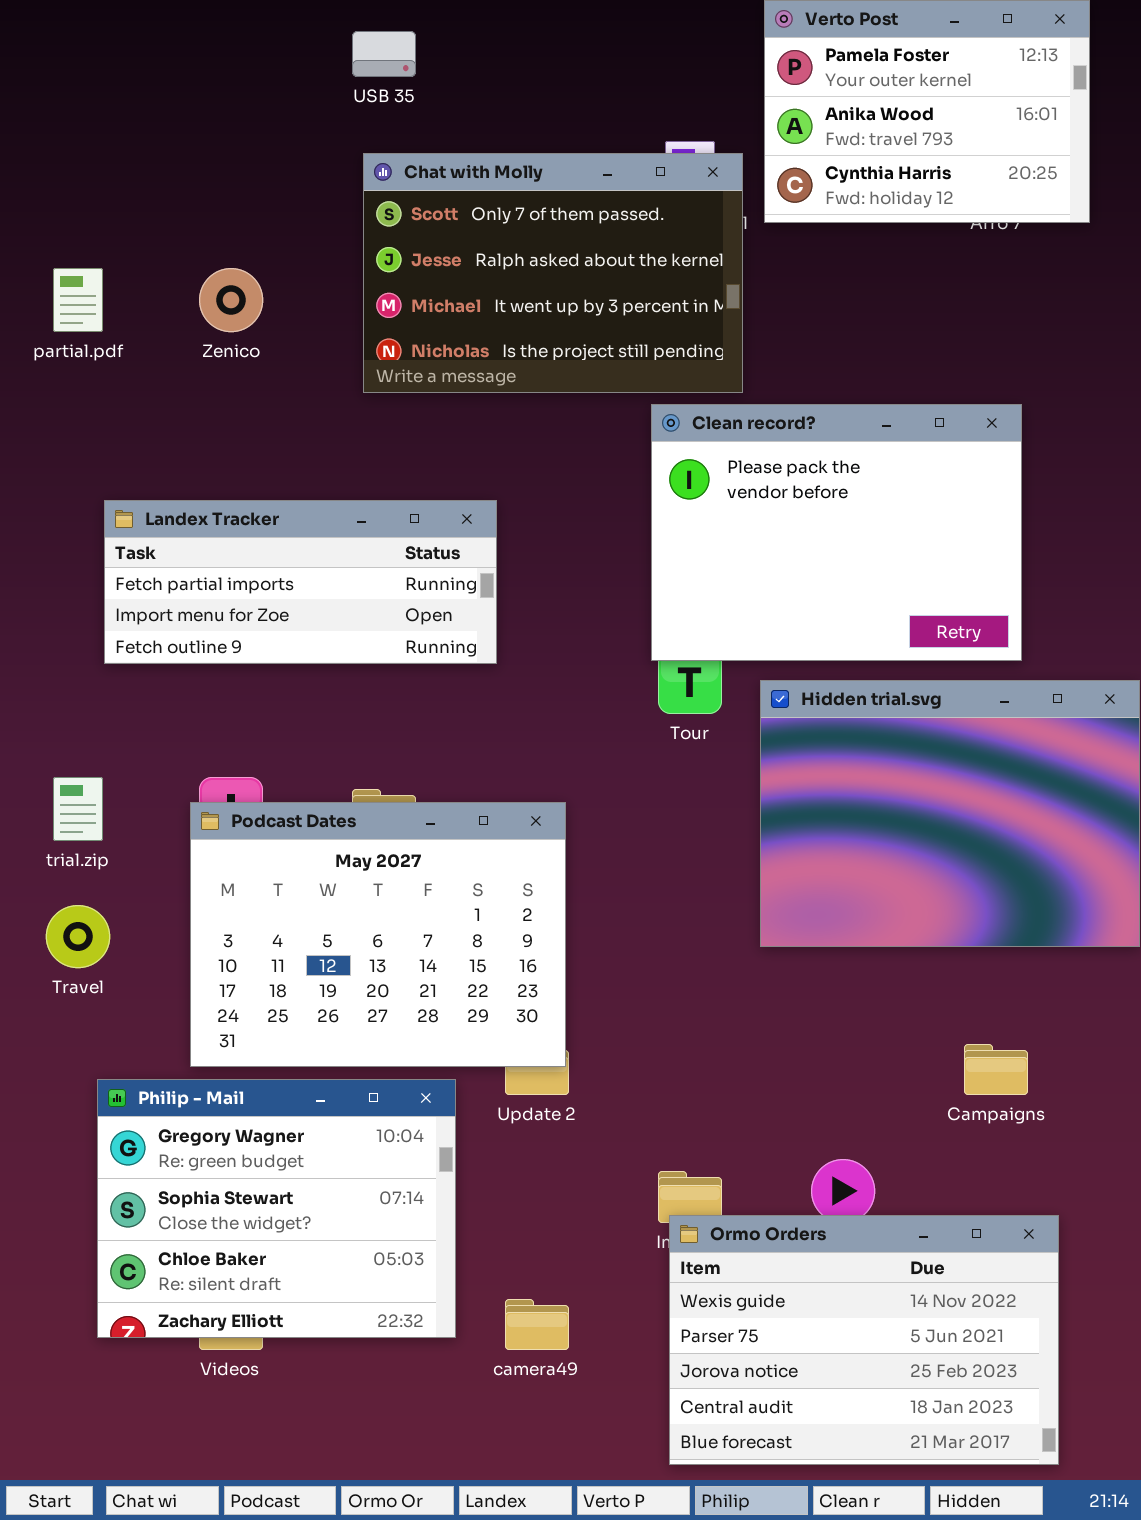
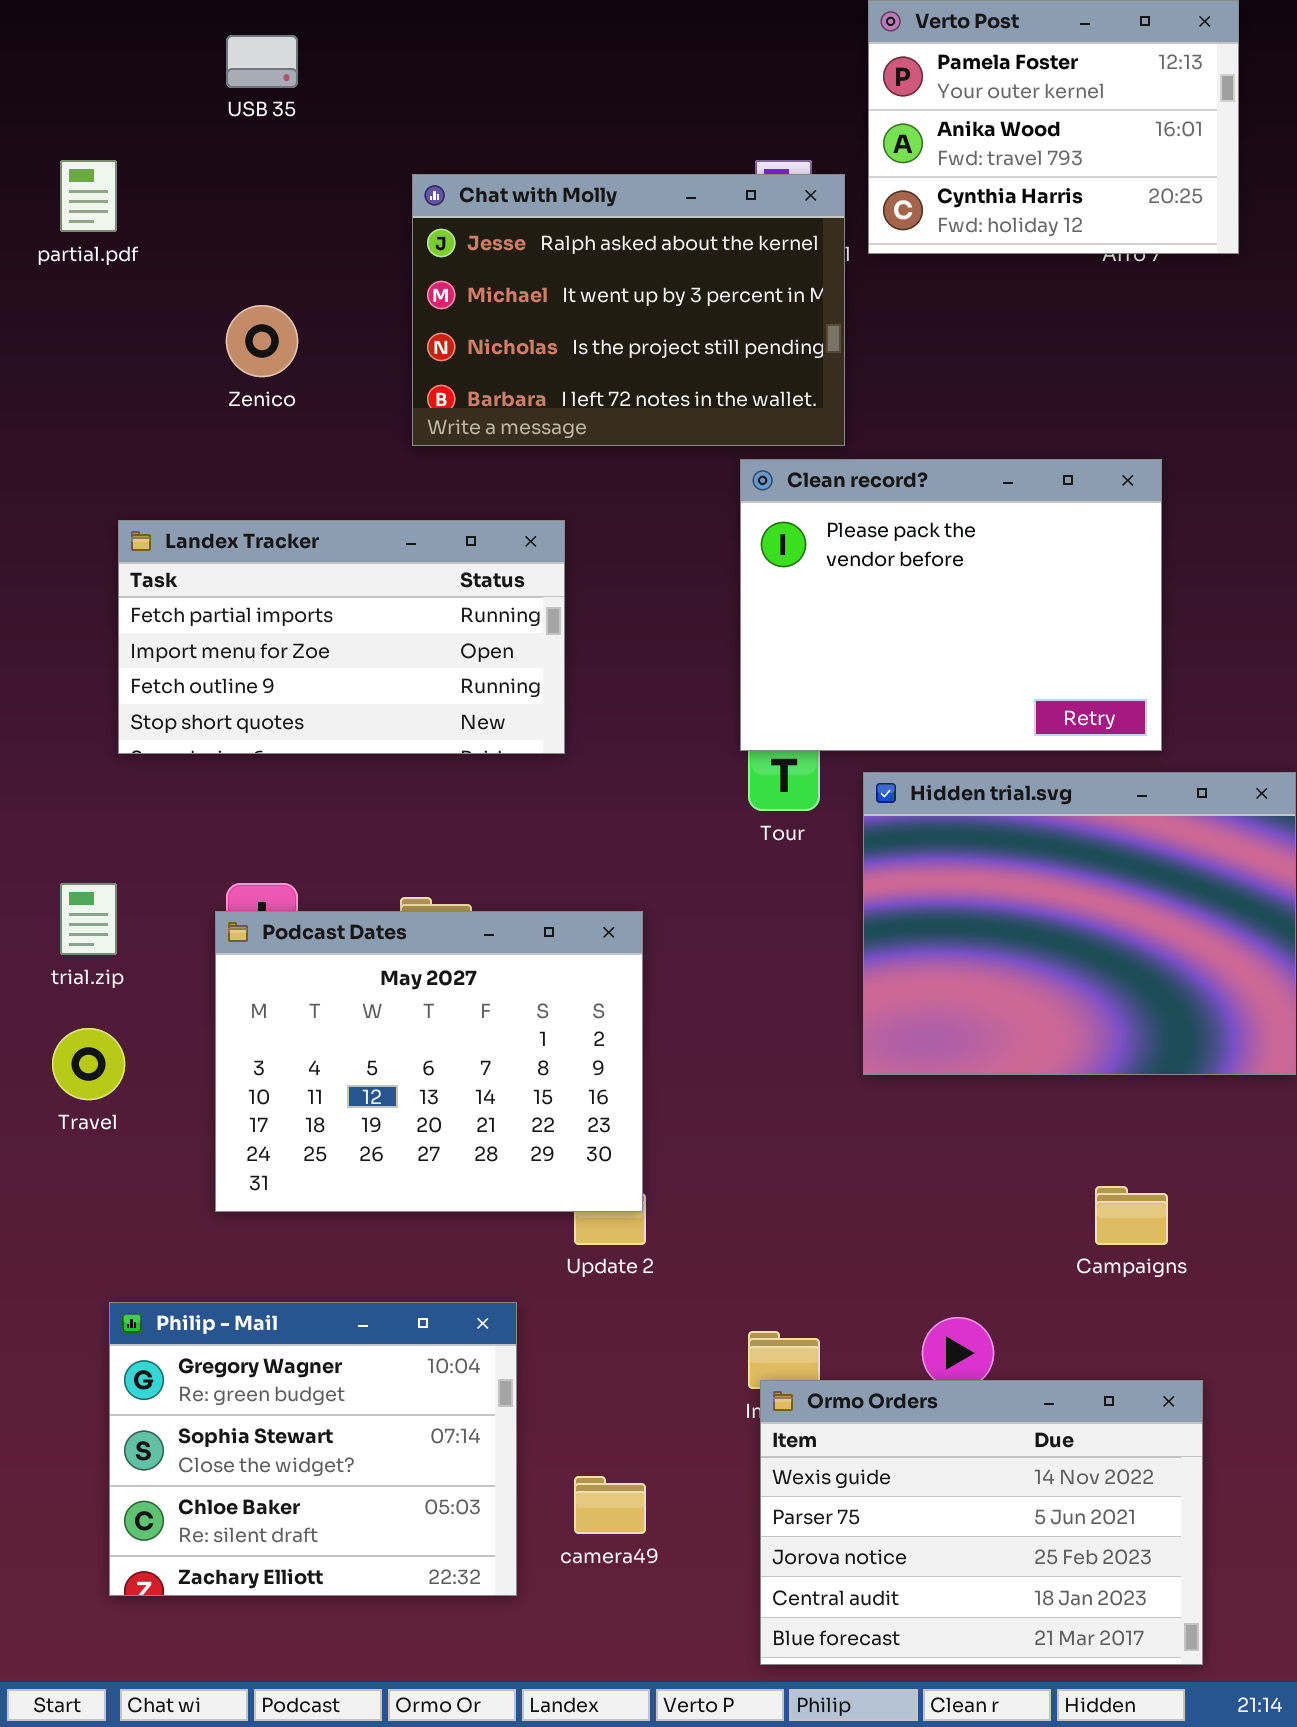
USB 35: [352,31,416,77] -> [226,35,298,88], moved
Chat with Molly: [363,153,743,393] -> [412,174,845,446], scrolled down 1 row
partial.pdf: [53,268,103,332] -> [60,160,117,232], moved
Landex Tracker: [104,500,497,664] -> [118,520,565,754], resized
Philip - Mail: [97,1079,456,1338] -> [109,1302,517,1596], moved

